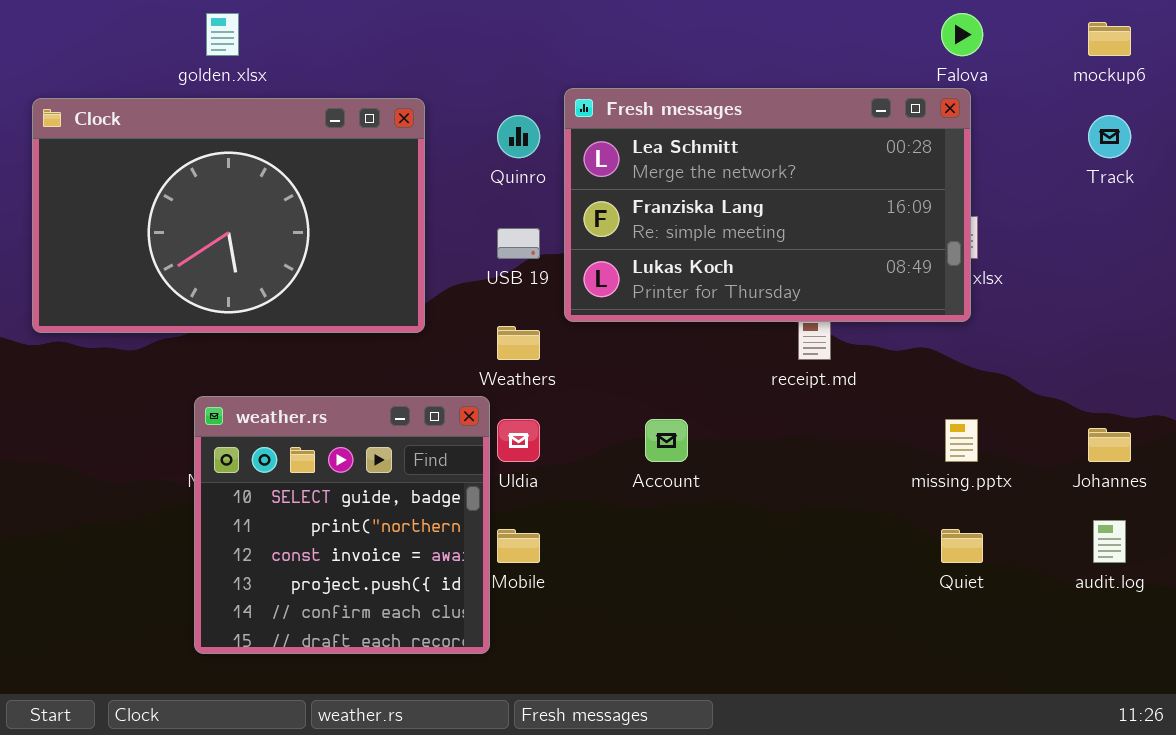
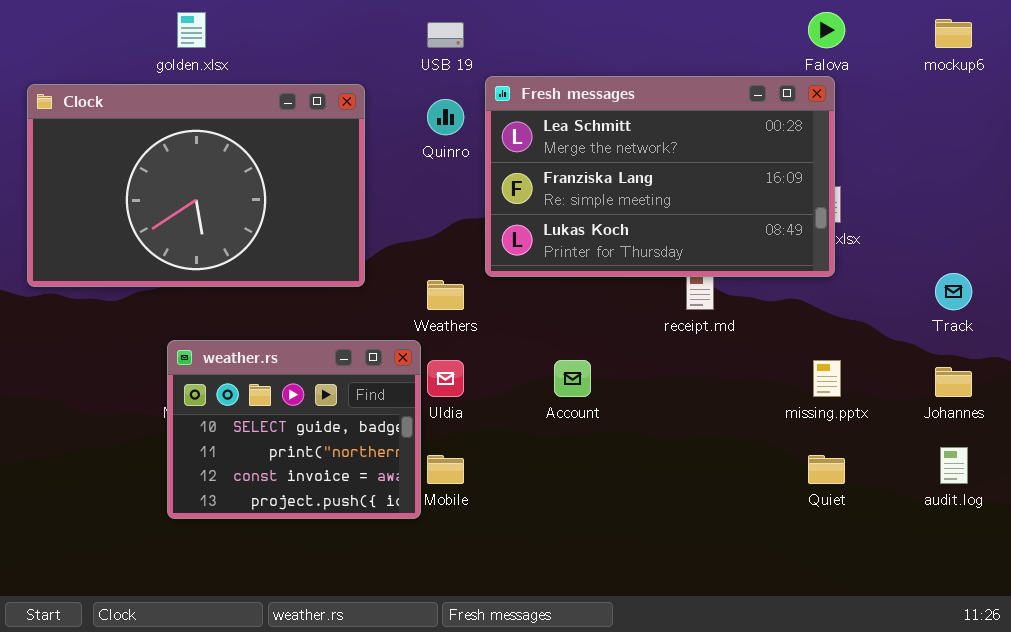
Track: [1088,115,1131,158] -> [935,273,972,310], moved
USB 19: [497,228,540,259] -> [427,22,464,48], moved
weather.rs: [194,396,490,654] -> [167,340,421,519], resized

